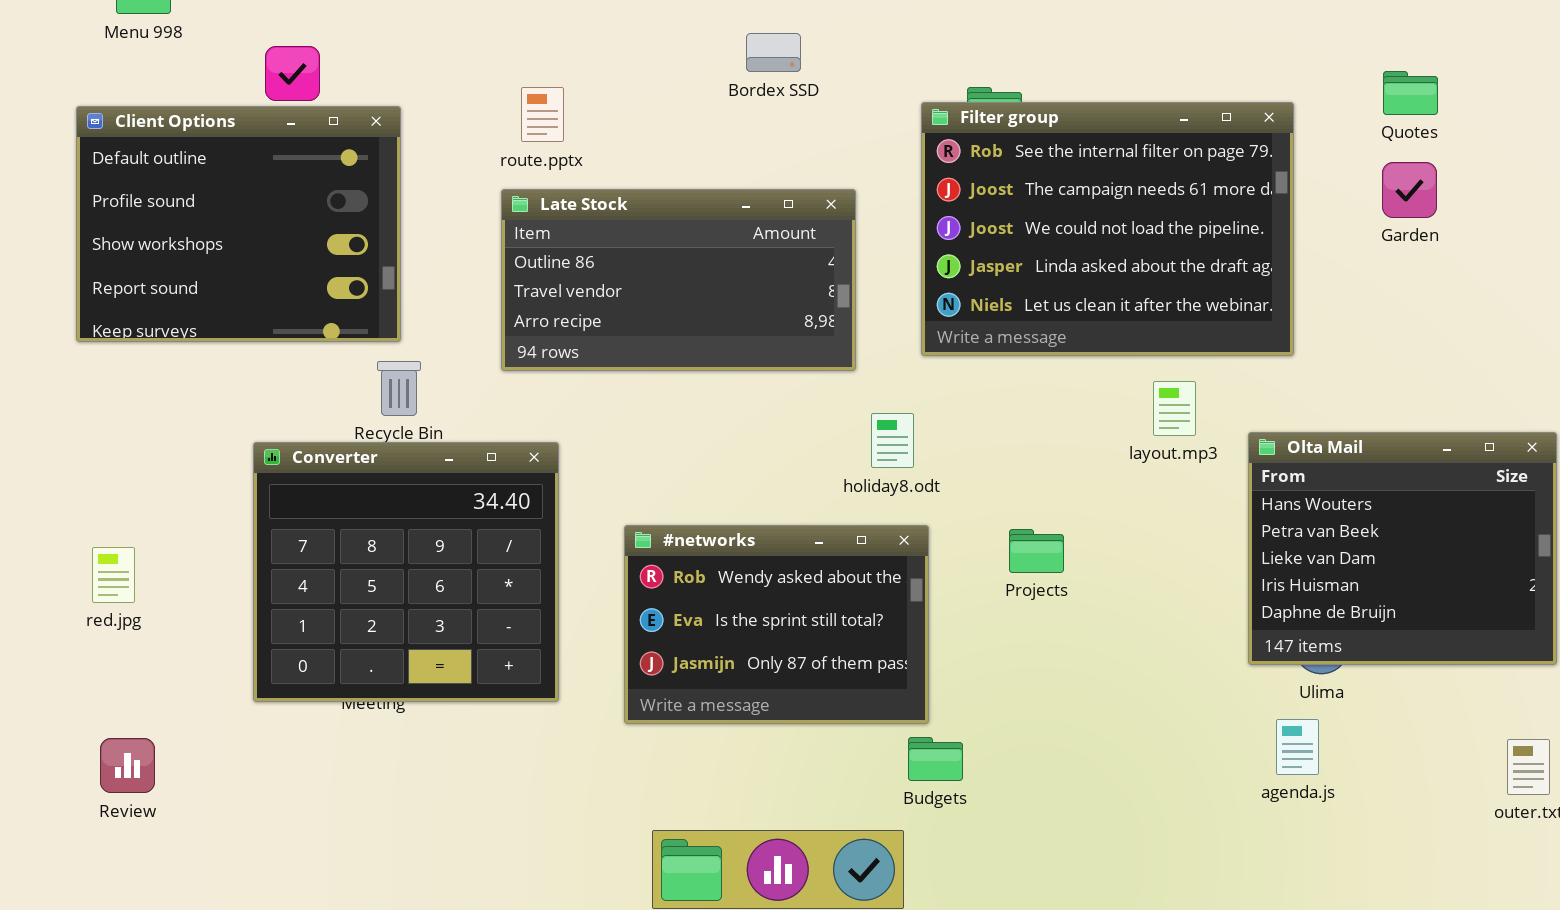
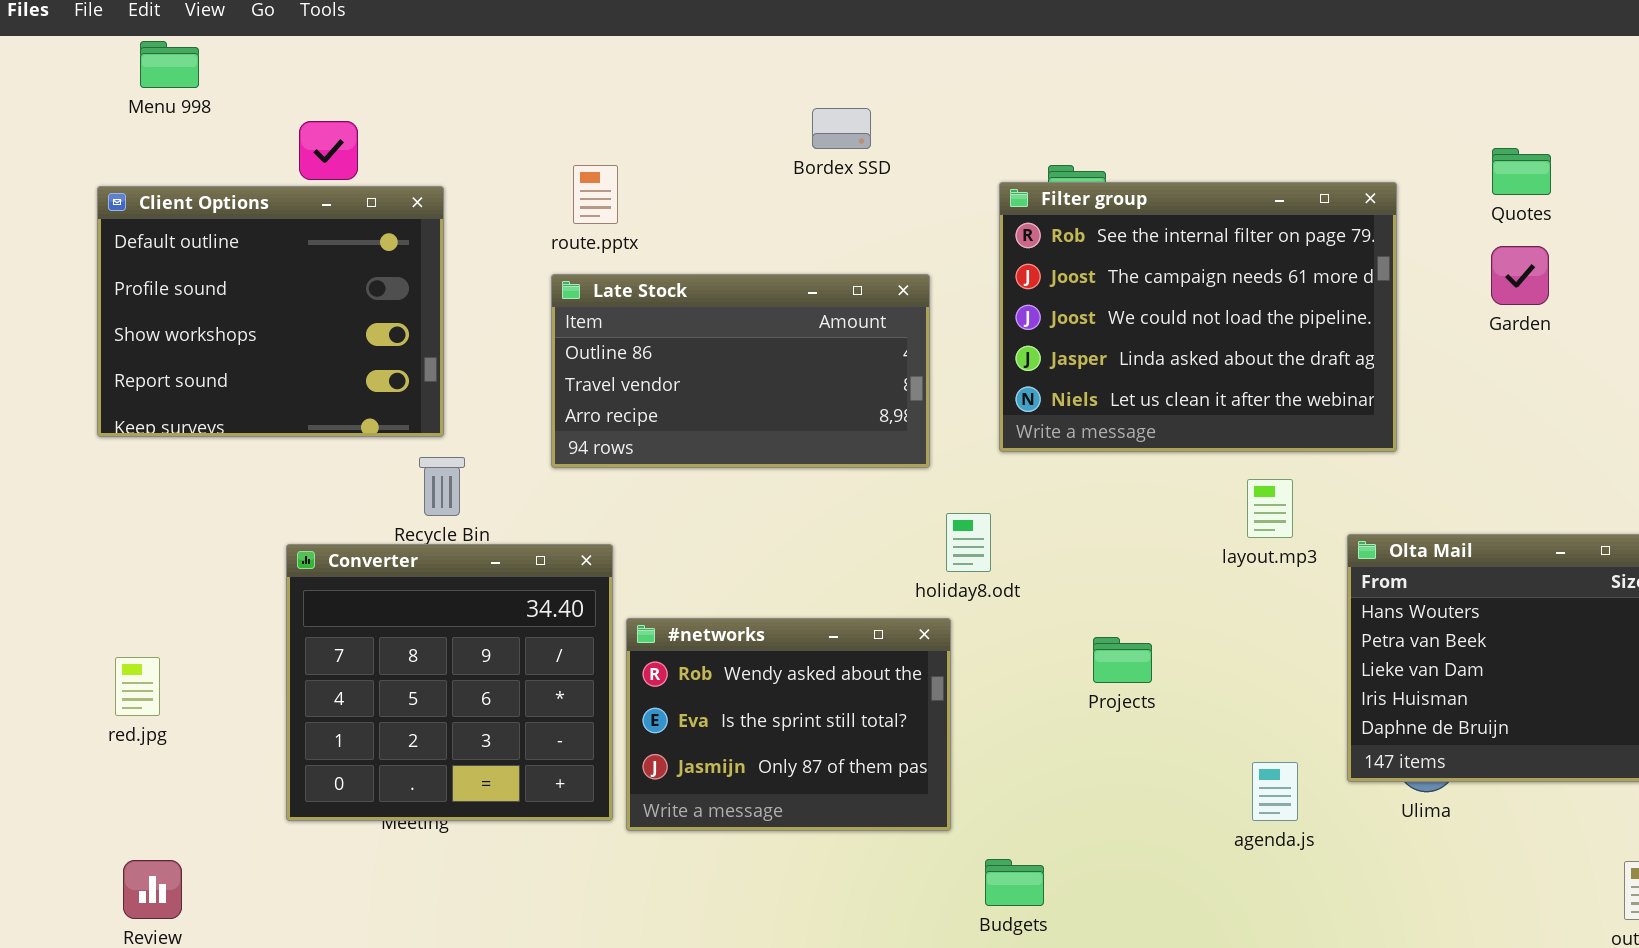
#networks: [624,525,929,724] -> [626,618,951,831], moved
agenda.js: [1276,719,1319,775] -> [1252,762,1298,821], moved

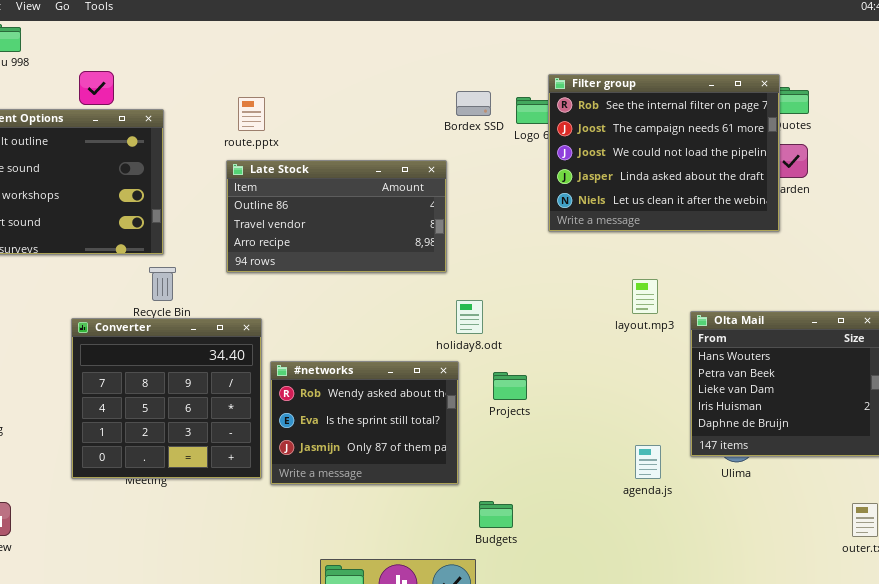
Bordex SSD: [812,108,871,149] -> [456,91,491,116], moved
Filter group: [999,182,1397,452] -> [548,74,780,232], moved
Projects: [1093,637,1152,683] -> [493,372,527,400], moved

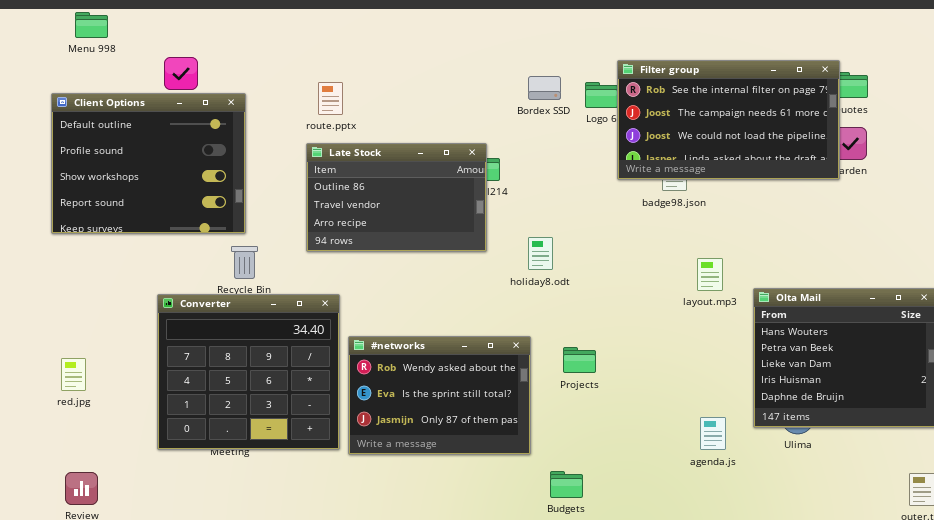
Filter group: [548,74,780,232] -> [617,60,840,180], resized
Late Stock: [226,160,447,273] -> [306,143,487,252], resized
holiday8.odt: [456,300,483,334] -> [528,237,553,270], moved

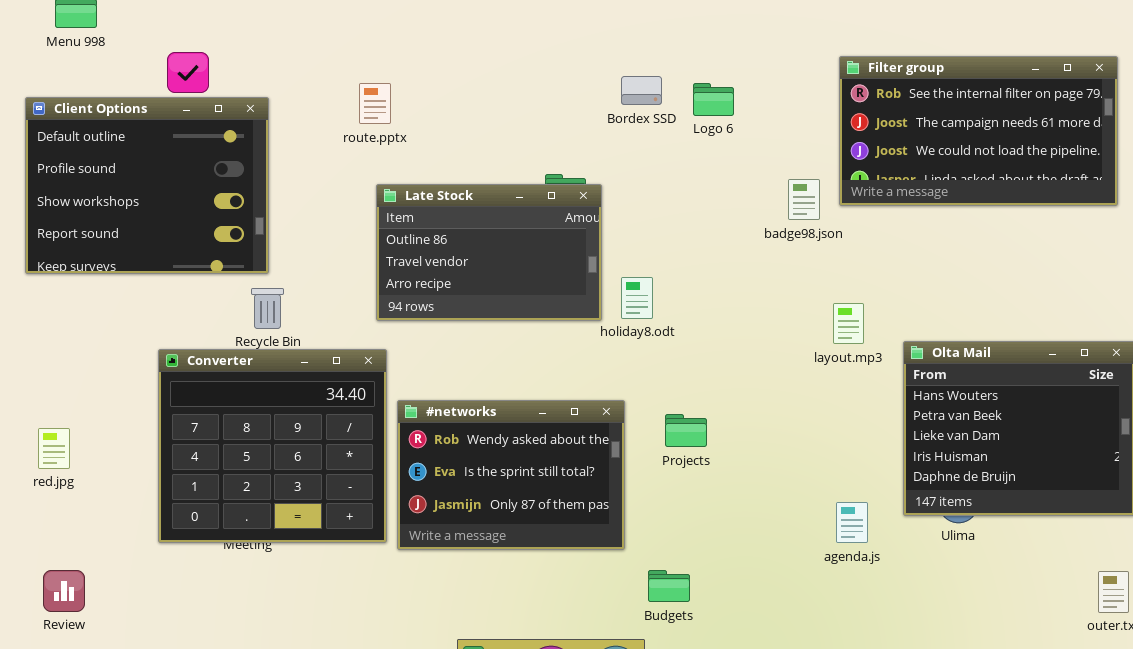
Filter group: [617,60,840,180] -> [839,56,1118,206], moved
Late Stock: [306,143,487,252] -> [376,184,602,321], moved

